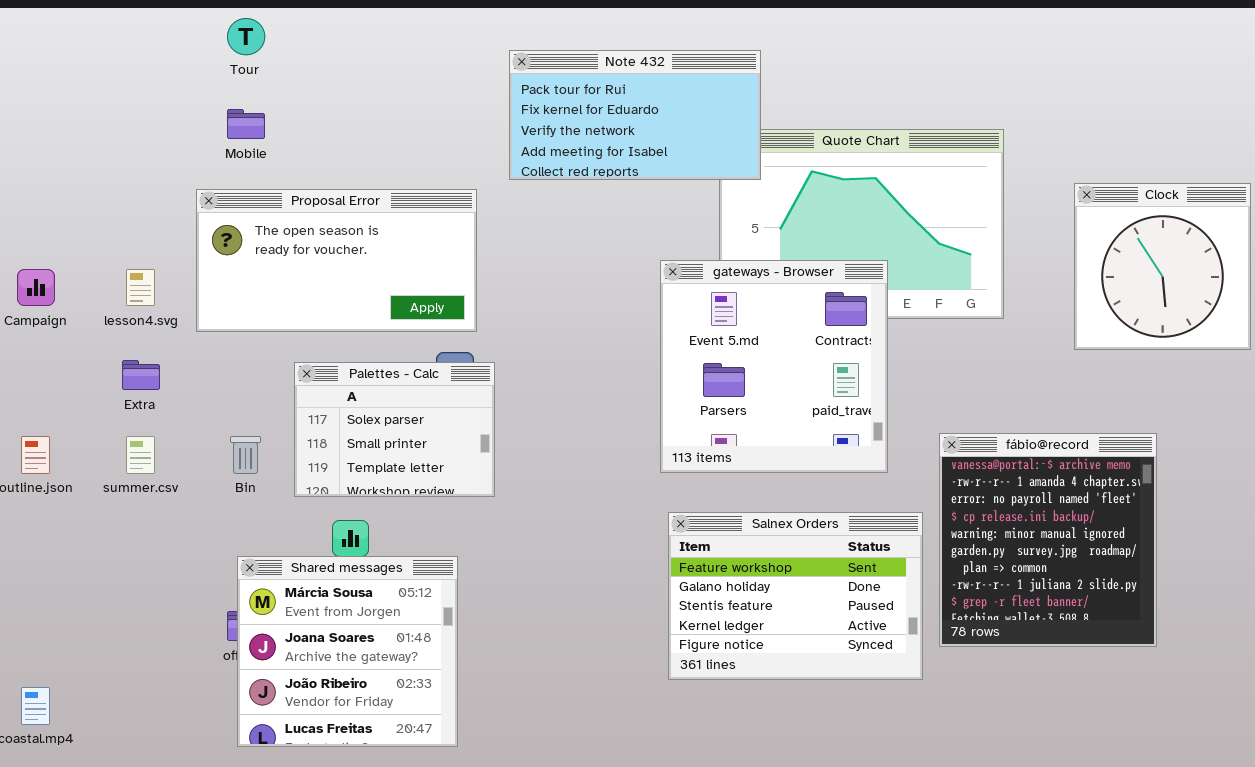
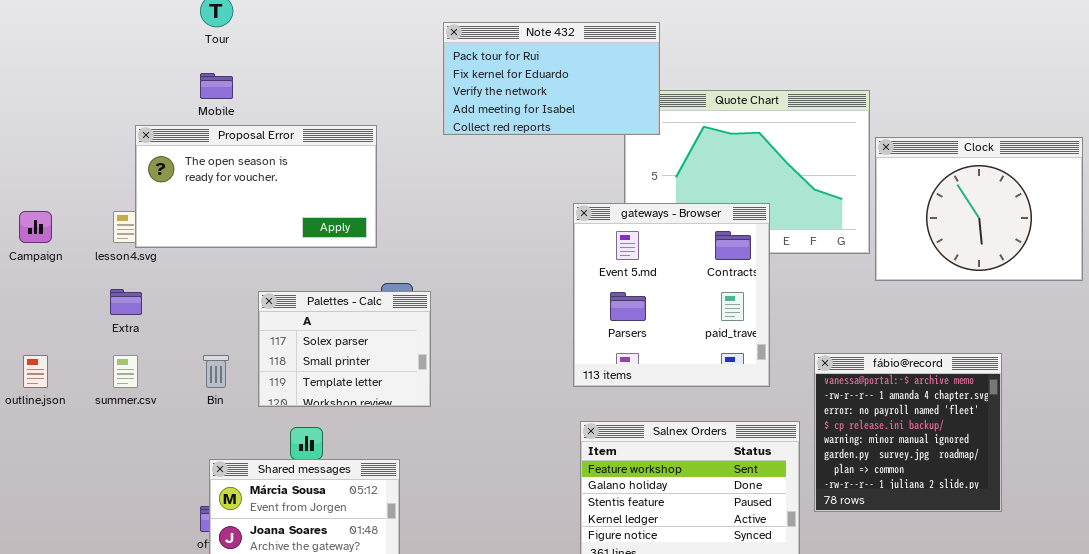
Clock: [1074,183,1251,350] -> [875,137,1083,281], resized
Proposal Error: [196,189,477,332] -> [135,125,377,248], moved
fábio@record: [939,433,1157,647] -> [814,353,1002,512], resized

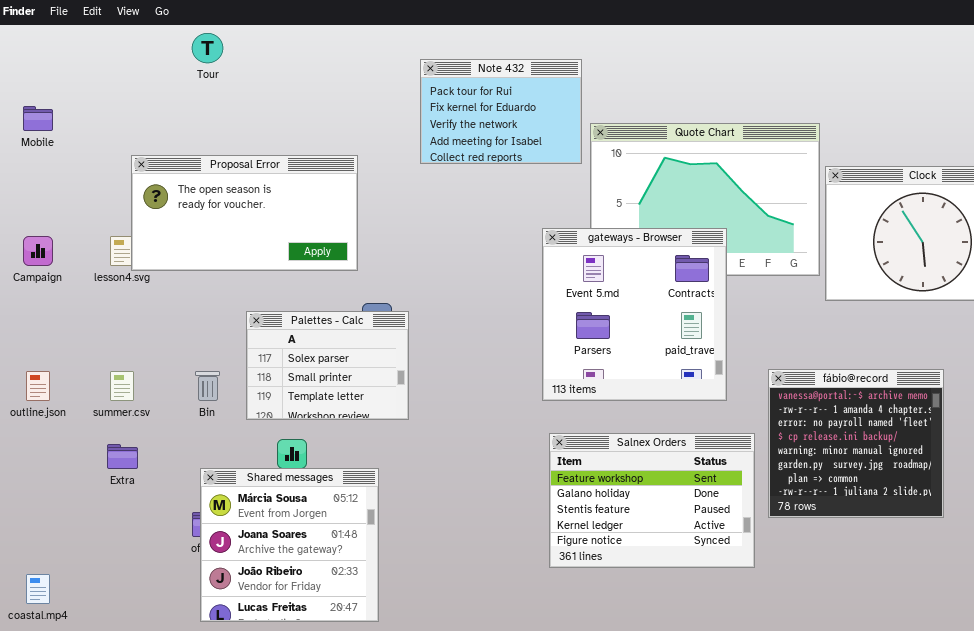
Note 432: [443,22,660,135] -> [420,59,582,164], resized
Mobile: [200,73,233,99] -> [23,106,53,131], moved
Extra: [110,289,142,315] -> [107,444,138,469], moved

